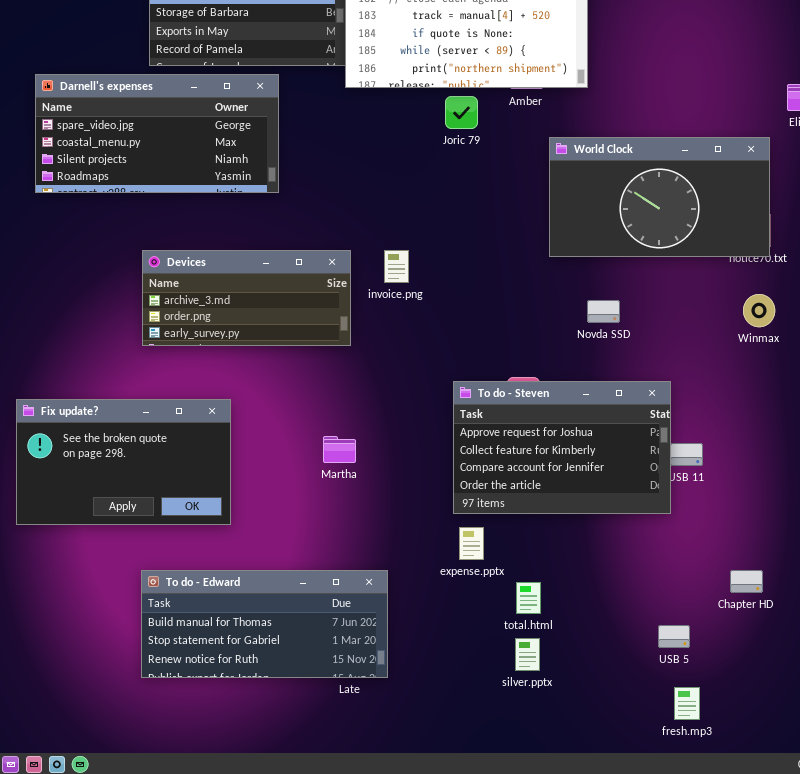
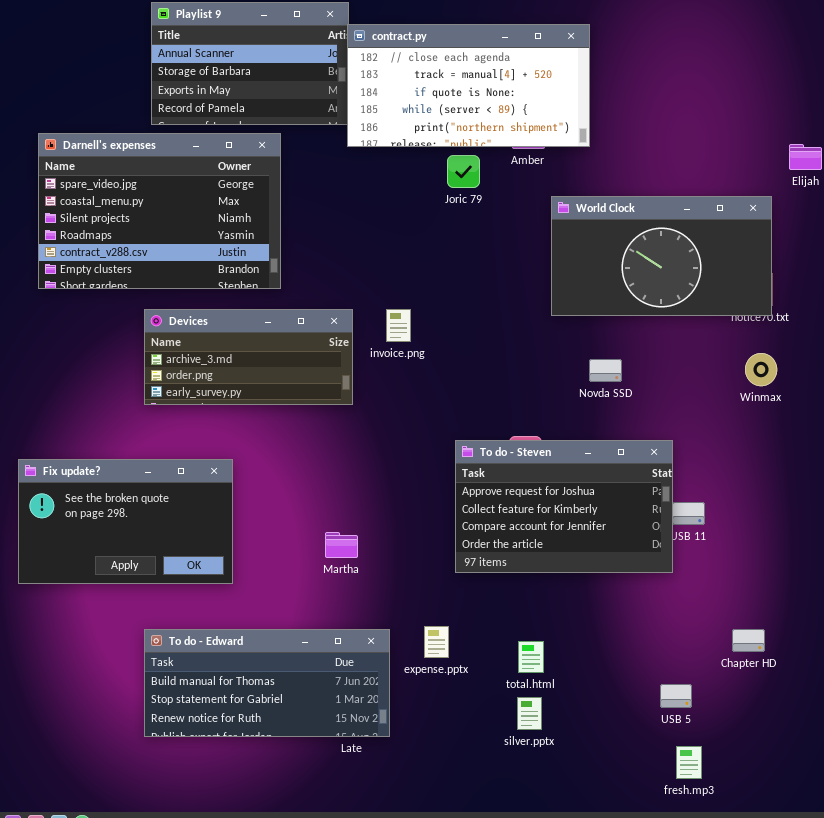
Darnell's expenses: [35,74,279,193] -> [38,133,281,289], resized
Martha: [323,436,356,463] -> [325,532,358,558], moved
expense.pptx: [459,527,484,560] -> [424,626,449,658], moved

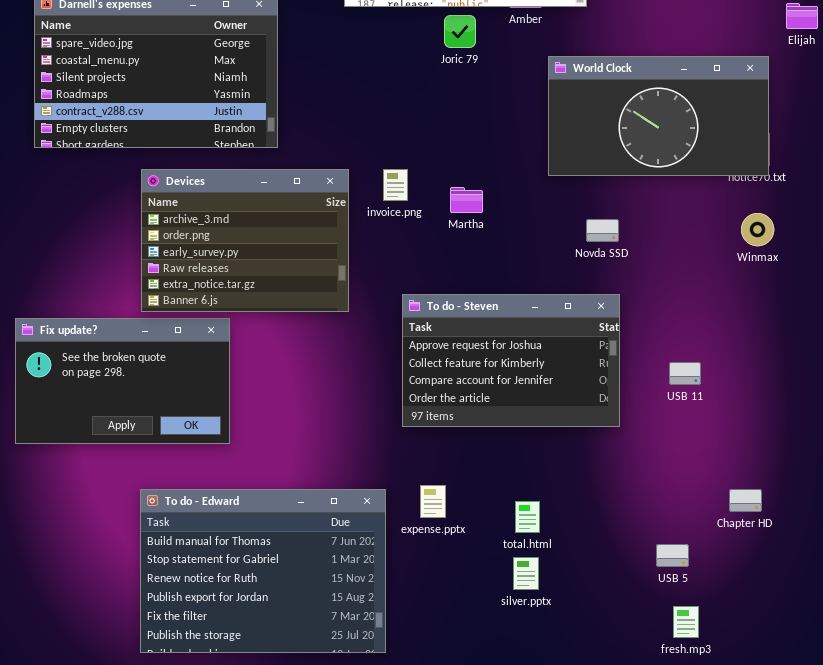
Devices: [144,309,353,405] -> [141,169,349,312], resized
To do - Steven: [455,440,673,573] -> [402,294,620,427], moved
Martha: [325,532,358,558] -> [450,187,483,213], moved
To do - Edward: [144,629,390,737] -> [140,489,386,653], resized

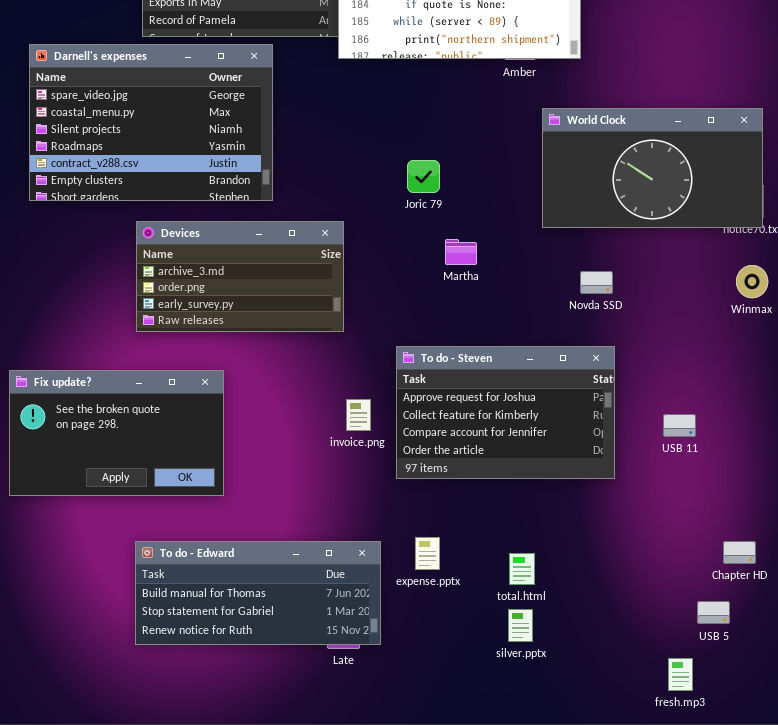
Joric 79: [444,15,476,48] -> [407,160,440,193], moved
Devices: [141,169,349,312] -> [136,221,344,332], resized
invoice.png: [383,169,408,201] -> [346,399,371,431], moved
To do - Edward: [140,489,386,653] -> [135,541,381,645], resized
USB 5: [656,544,689,567] -> [697,601,730,624], moved

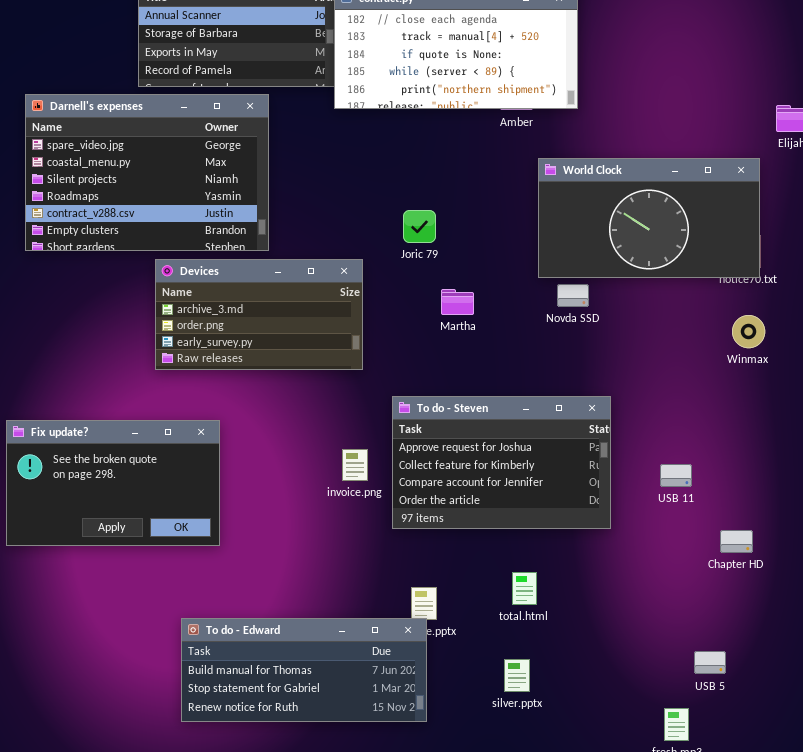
Devices: [136,221,344,332] -> [155,259,363,370], moved
Novda SSD: [580,271,613,294] -> [557,284,589,307], moved
To do - Edward: [135,541,381,645] -> [181,618,427,722], moved
Chapter HD: [723,541,756,564] -> [720,530,753,553], moved
total.html: [509,553,535,585] -> [512,572,537,605], moved

